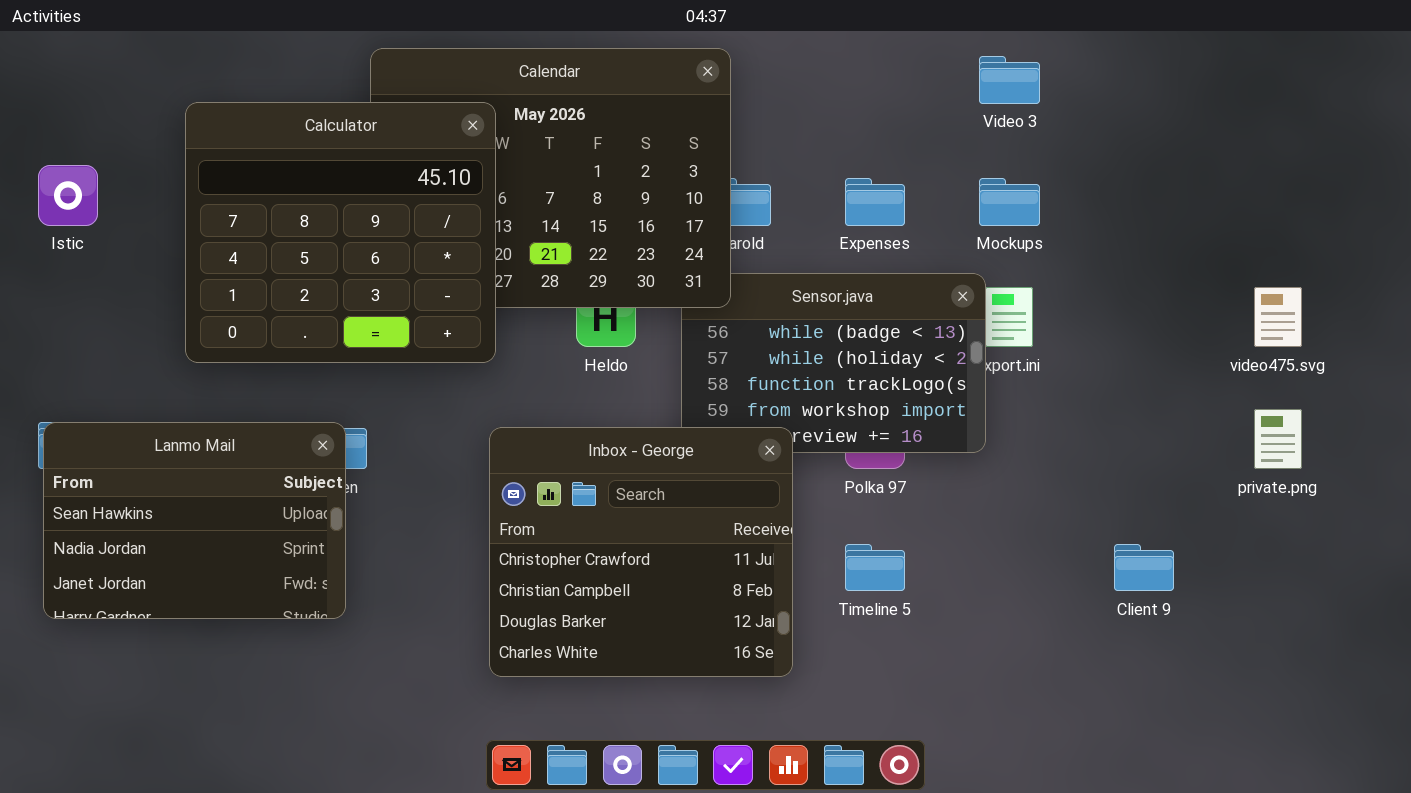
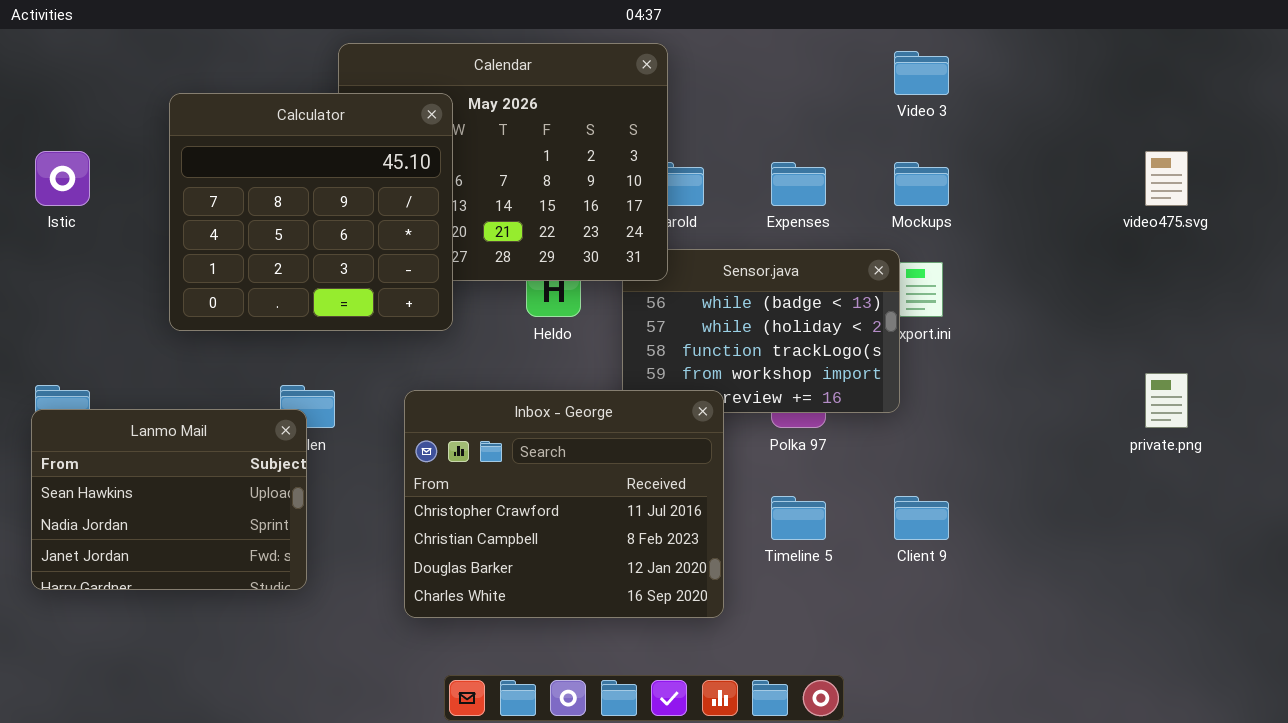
video475.svg: [1254,287,1302,347] -> [1145,151,1188,206], moved
Lanmo Mail: [43,422,346,619] -> [31,409,307,590], moved
Inbox - George: [489,427,793,677] -> [404,390,724,618], resized
Client 9: [1114,544,1174,591] -> [894,496,949,540], moved

